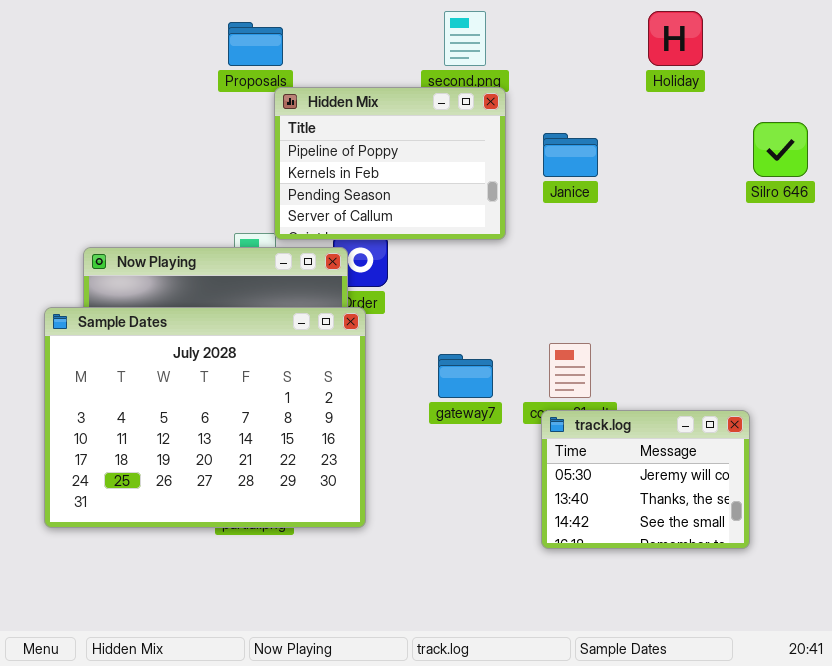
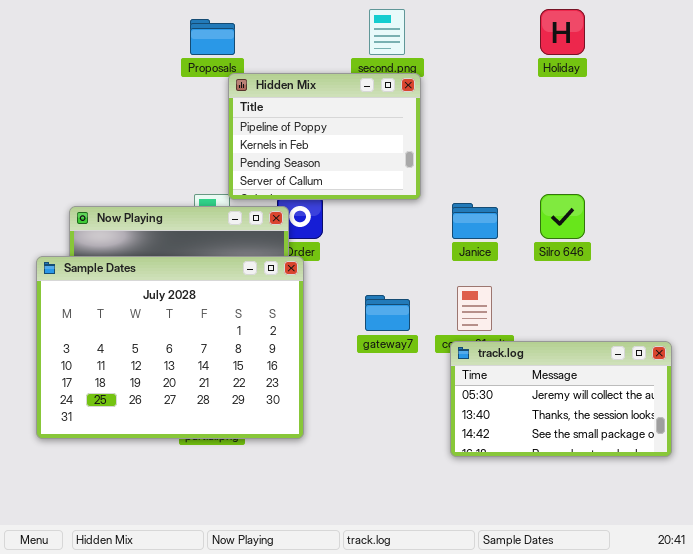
Silro 646: [753,122,808,177] -> [540,194,585,239], moved
Janice: [543,133,598,177] -> [452,203,498,239], moved
track.log: [541,410,750,549] -> [450,341,672,457], resized

